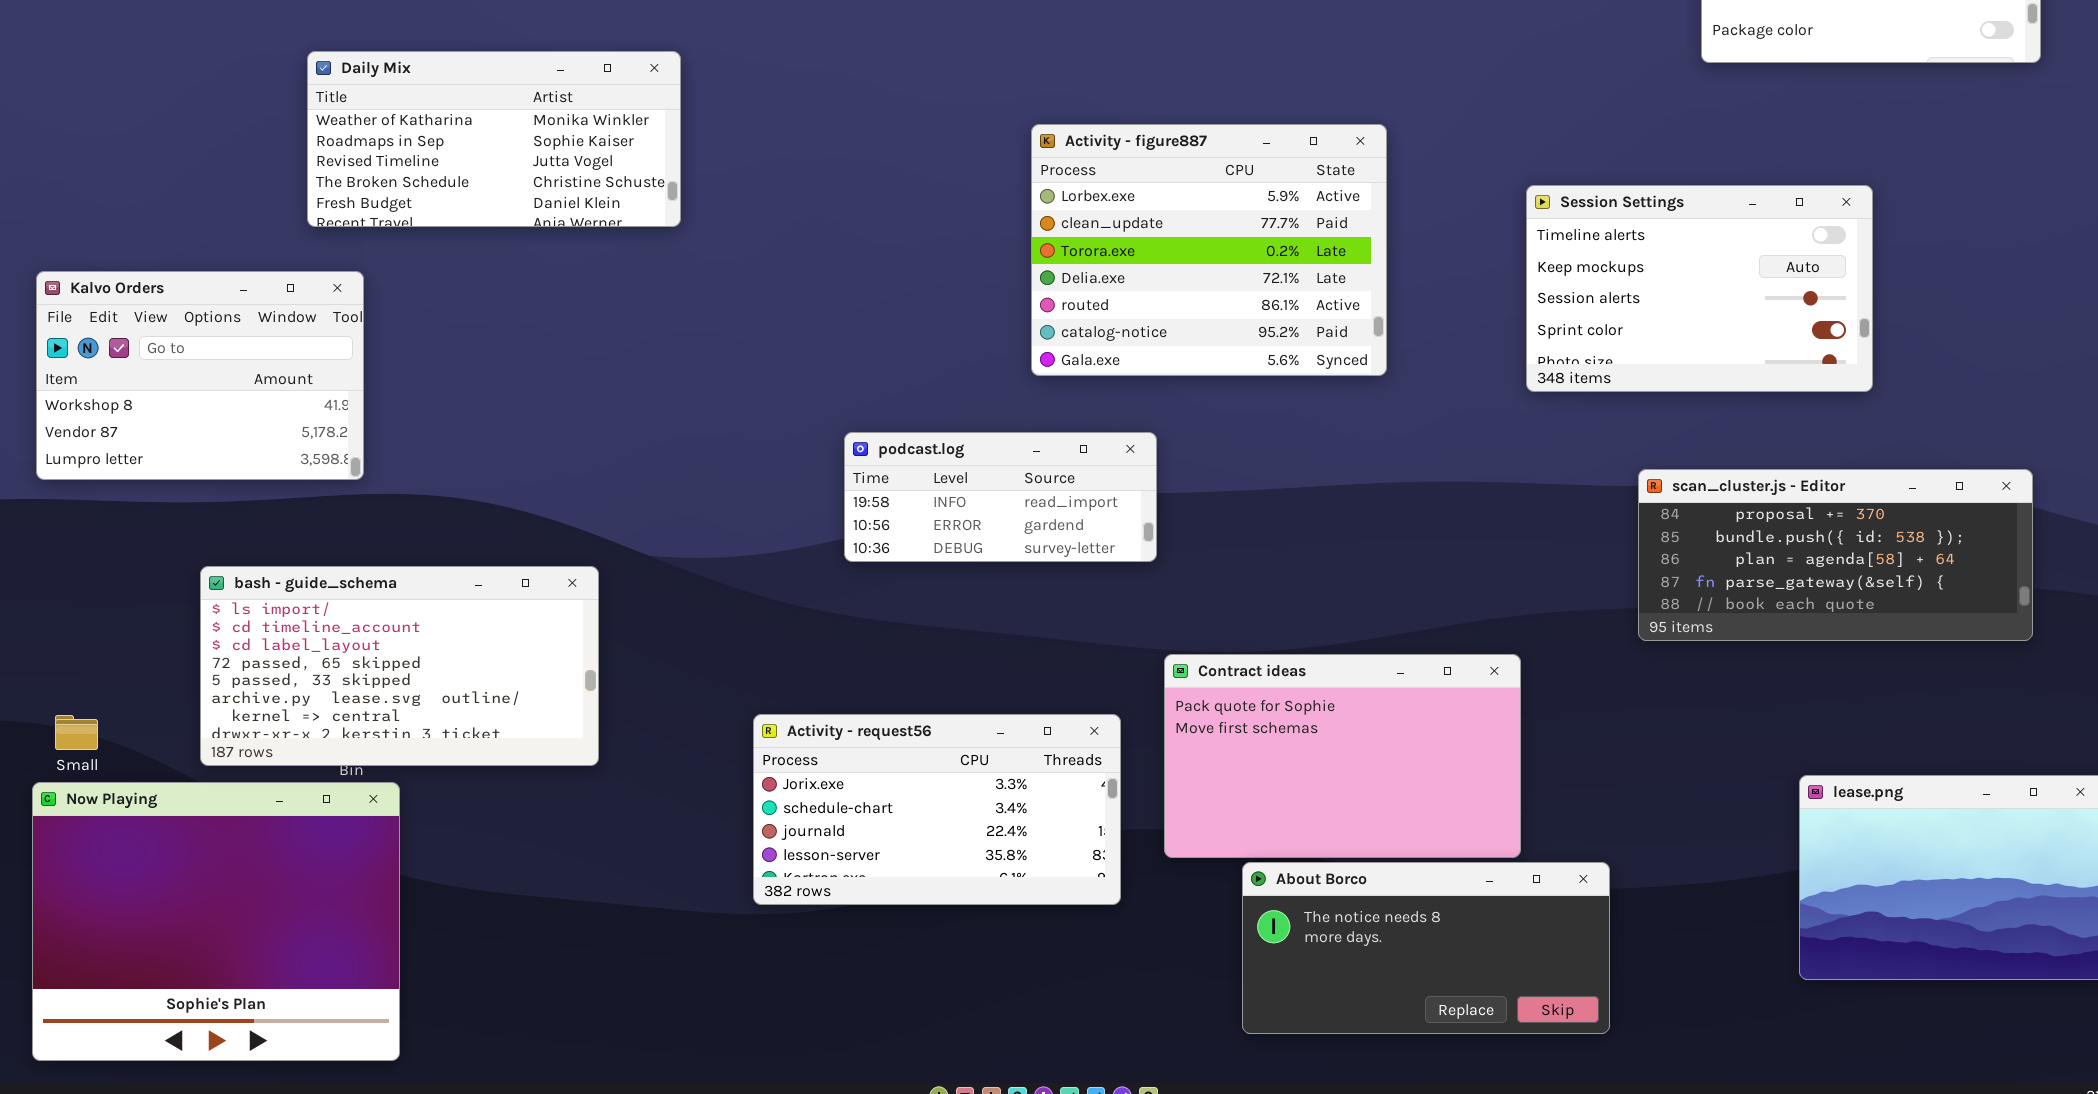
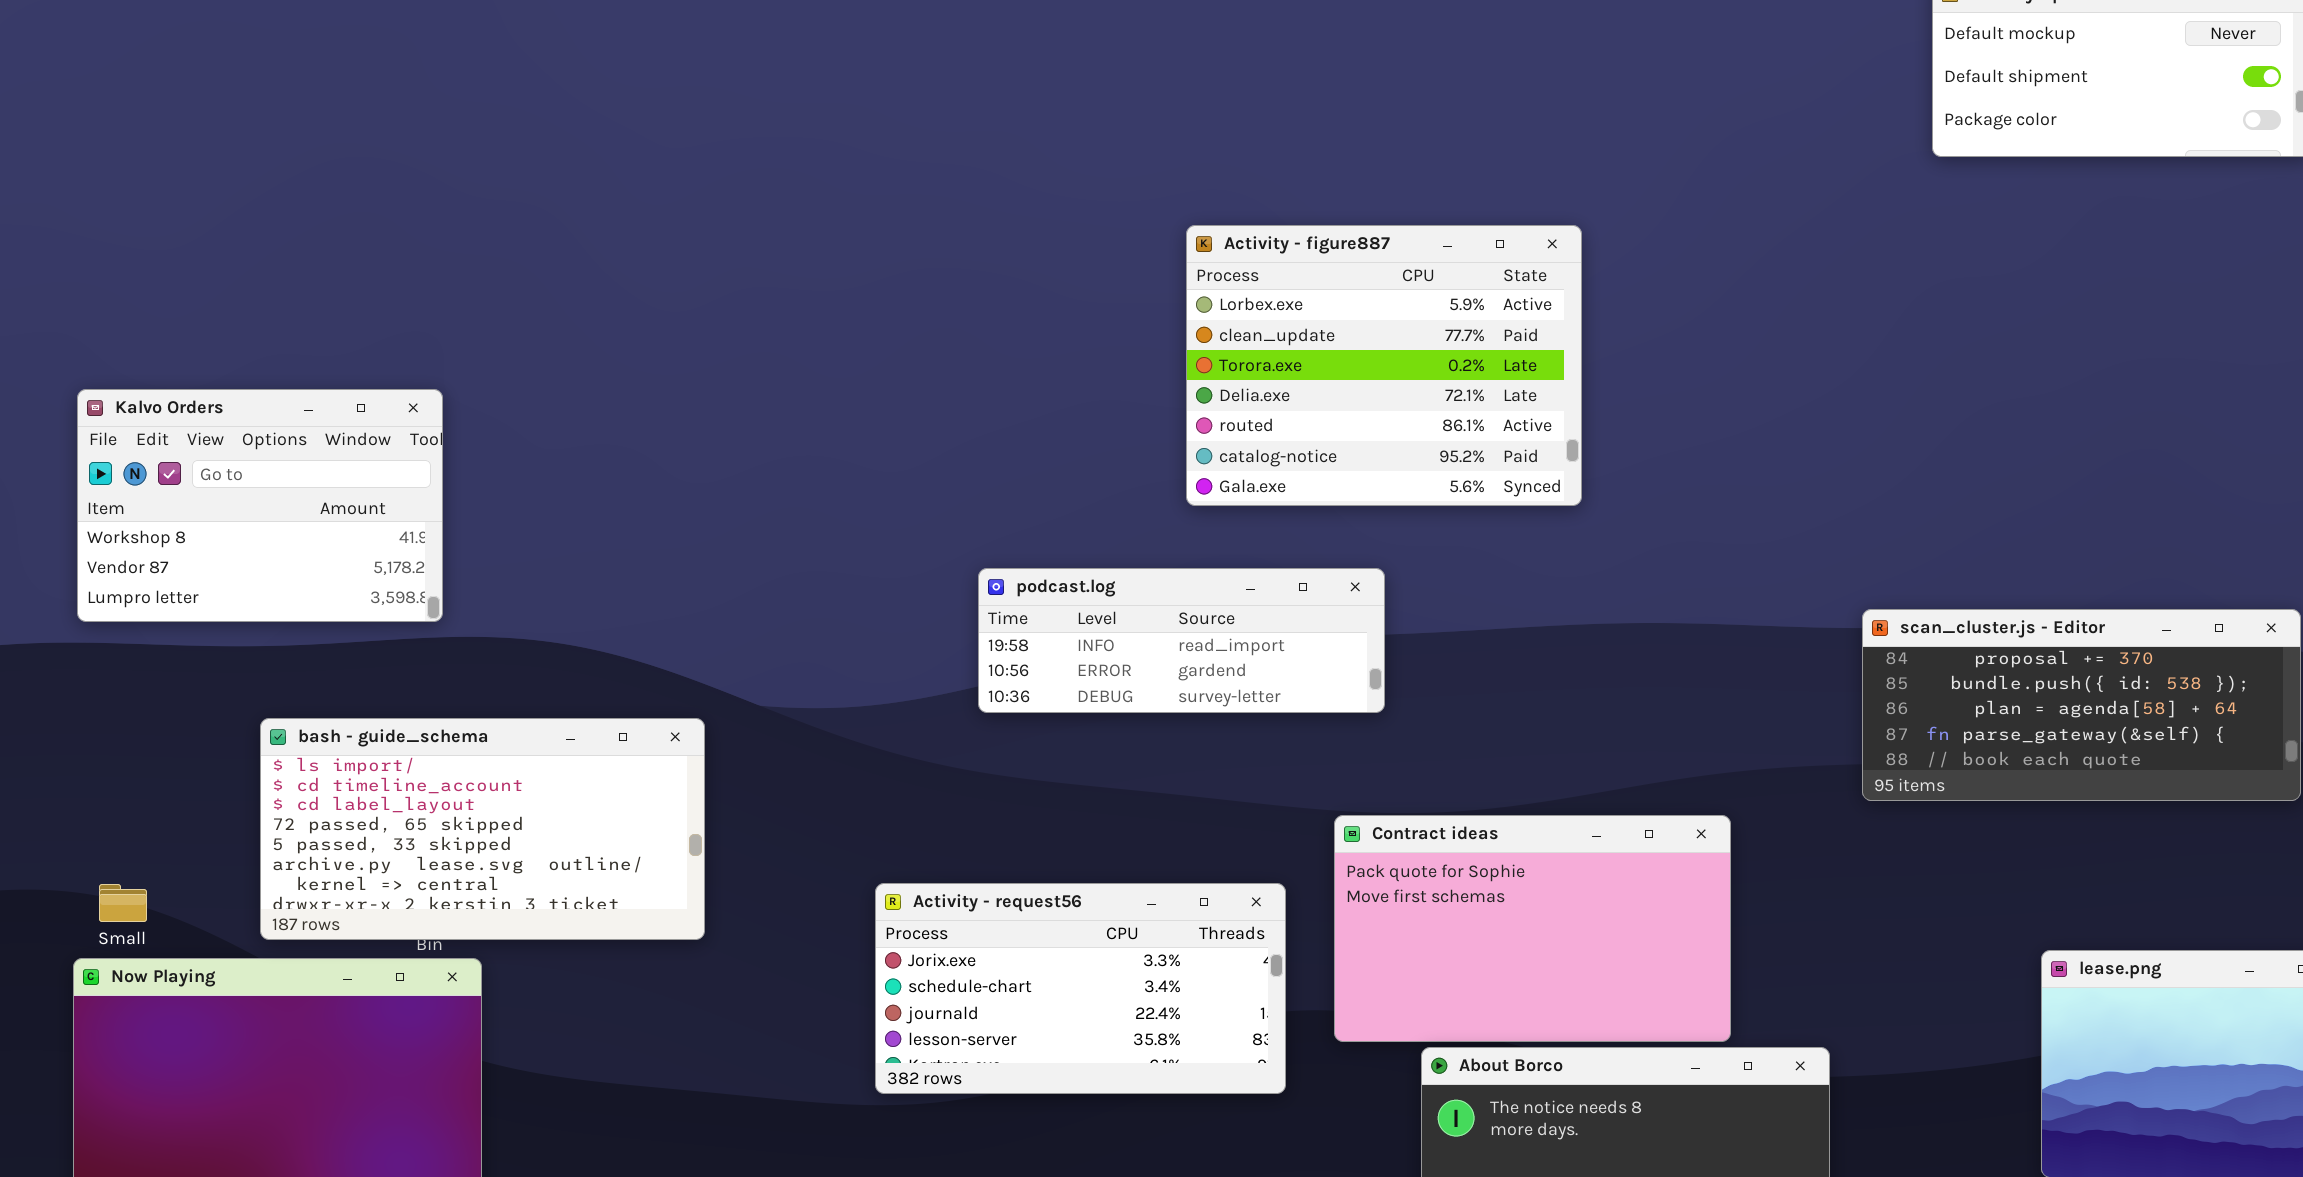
Daily Mix: [307,51,681,227] -> none, closed
Session Settings: [1526,185,1873,392] -> none, closed
podcast.log: [844,432,1157,562] -> [978,568,1385,713], resized

